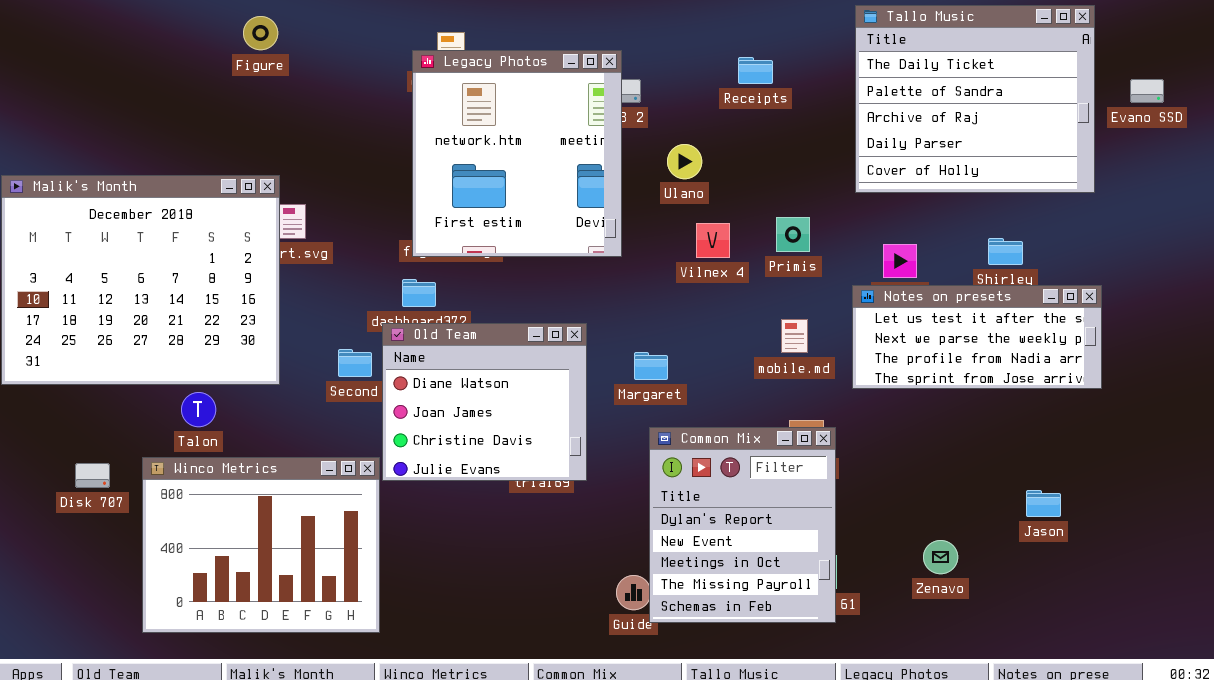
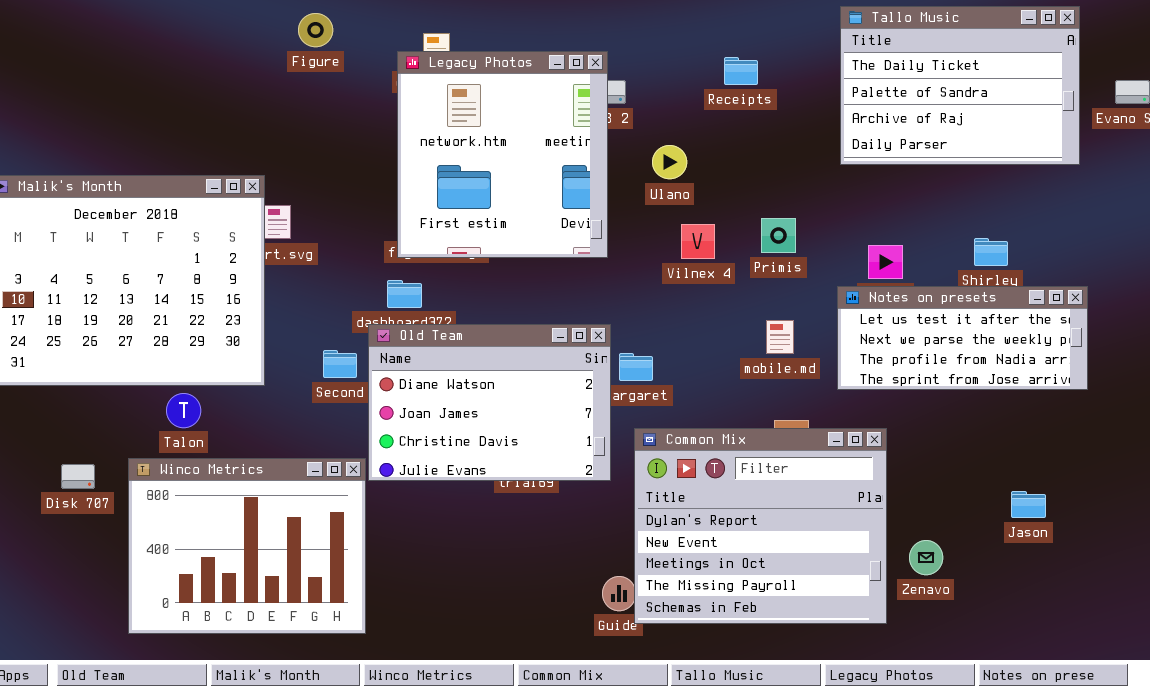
Tallo Music: [855,5,1095,193] -> [840,6,1080,165], resized
Figure: [243,16,278,50] -> [298,13,333,47], moved
Old Team: [382,323,587,481] -> [368,324,611,481], resized
Common Mix: [649,427,836,623] -> [634,428,887,624], resized

